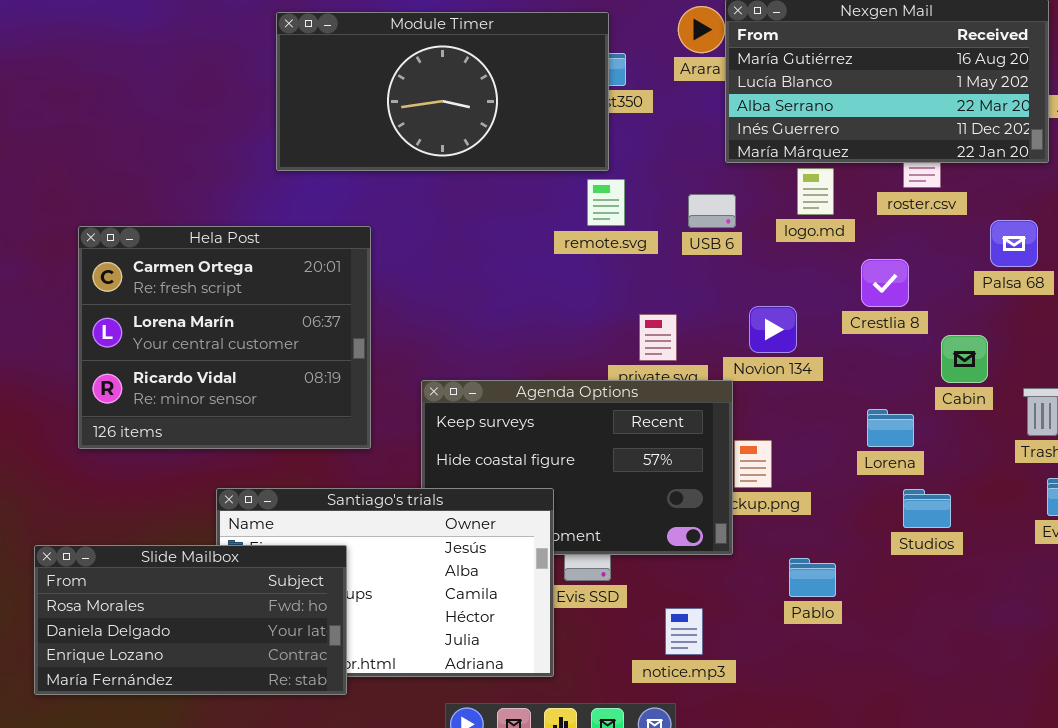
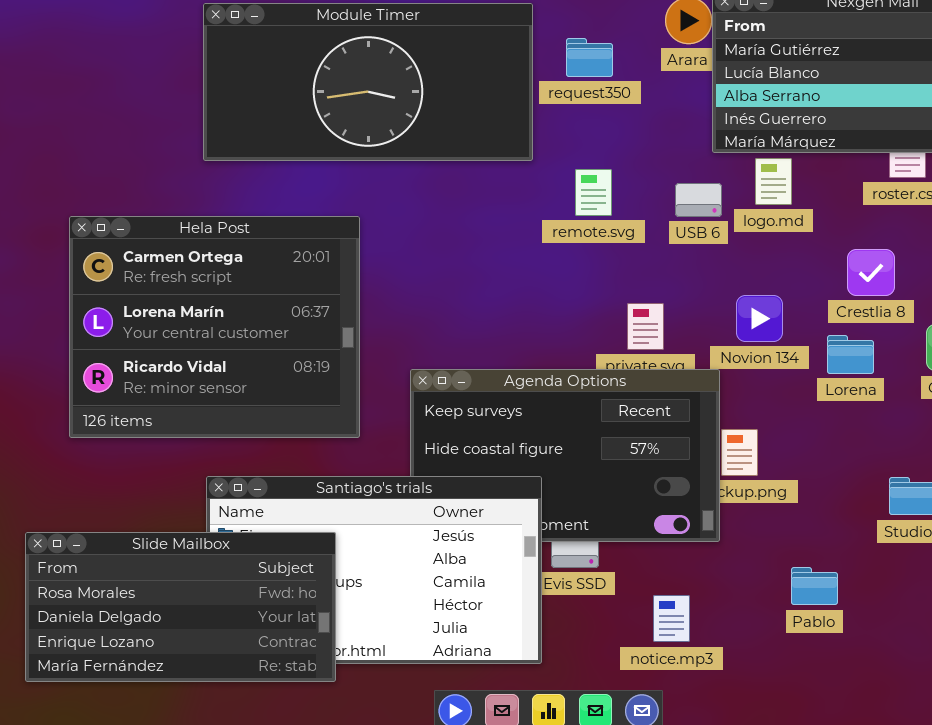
Module Timer: [276,12,609,171] -> [203,3,533,161], moved
logo.md: [797,168,834,215] -> [755,158,792,205], moved
Lorena: [867,409,914,447] -> [827,335,874,374], moved
Pablo: [789,558,836,597] -> [791,567,838,605], moved

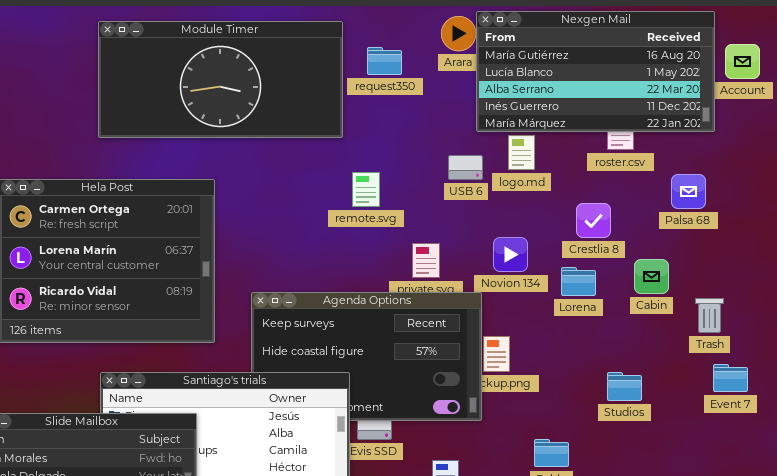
remote.svg: [575,169,612,216] -> [352,172,380,207], moved

